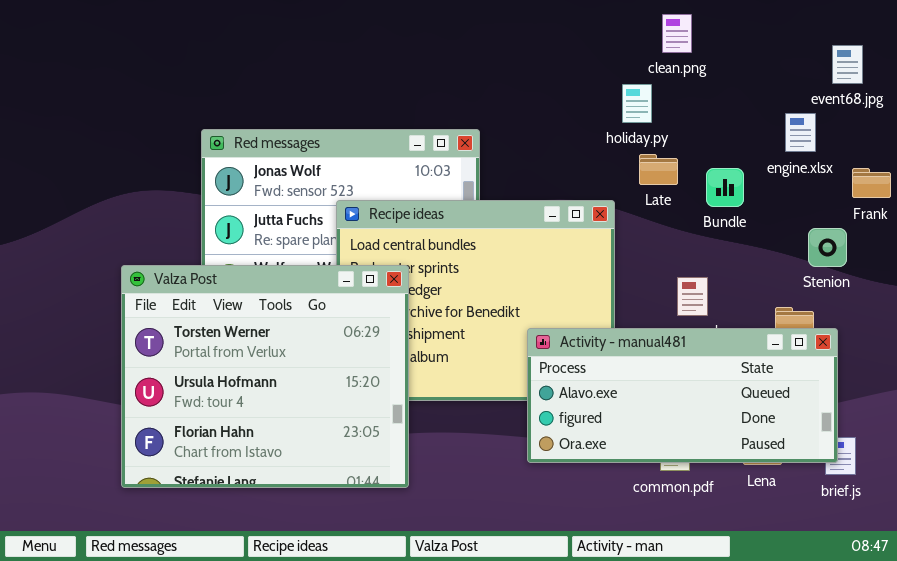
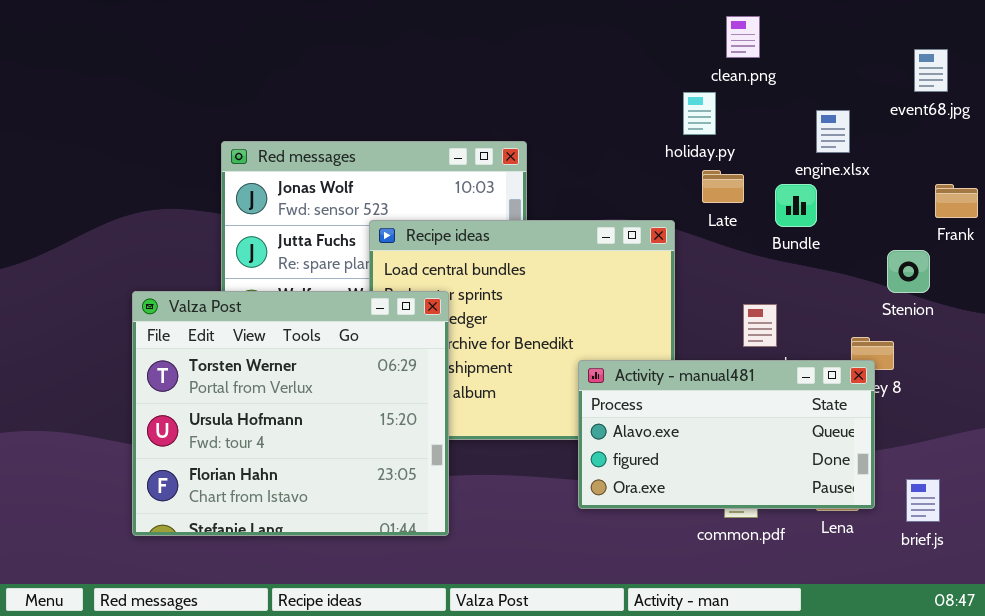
engine.xlsx: [785,113,816,152] -> [816,110,850,153], moved
Activity - manual481: [527,328,838,463] -> [578,360,875,509], resized

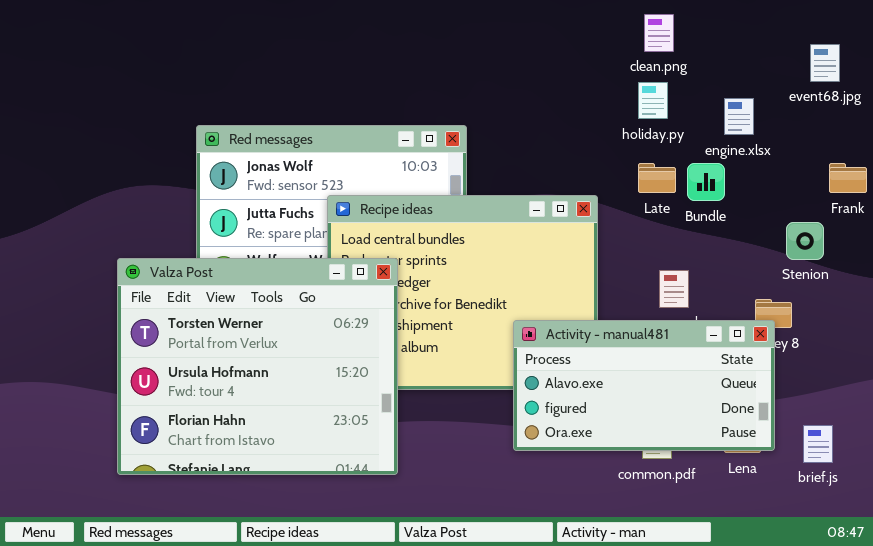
holiday.py: [683,92,716,135] -> [638,82,668,119], moved
Late: [702,170,744,203] -> [638,163,676,193], moved

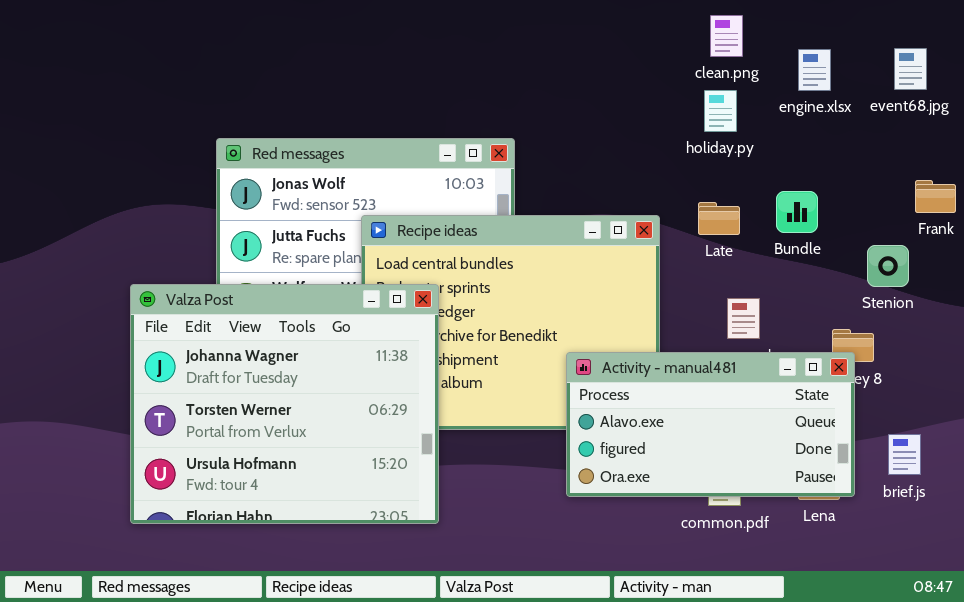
engine.xlsx: [724,98,754,135] -> [798,49,831,91], moved
Late: [638,163,676,193] -> [698,202,740,235], moved
Bundle: [687,163,725,201] -> [776,191,818,233], moved
Valza Post: [117,258,398,475] -> [130,284,439,524], scrolled up 1 row
brief.js: [803,425,833,463] -> [888,434,921,475], moved

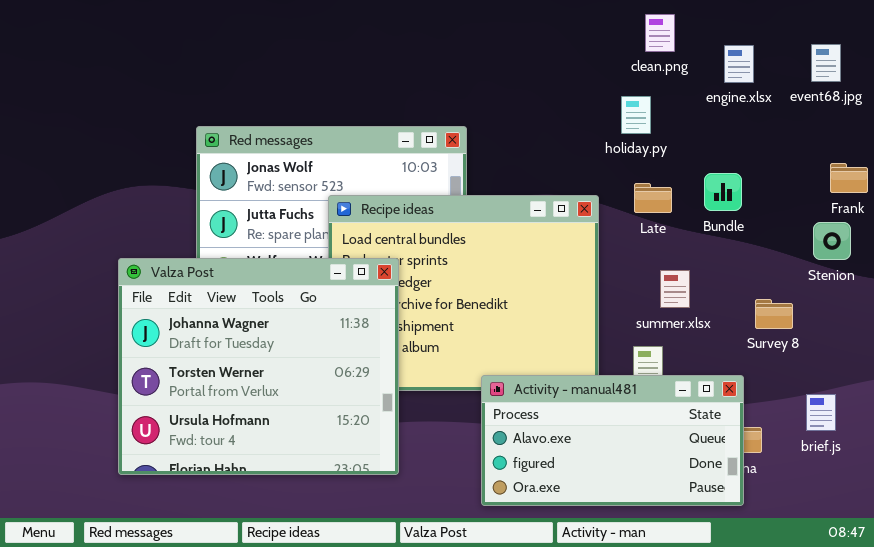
holiday.py: [704,90,737,132] -> [621,96,651,134], moved
Stenion: [867,245,909,287] -> [813,222,851,260], moved
Activity - manual481: [566,352,855,497] -> [481,375,744,506], moved

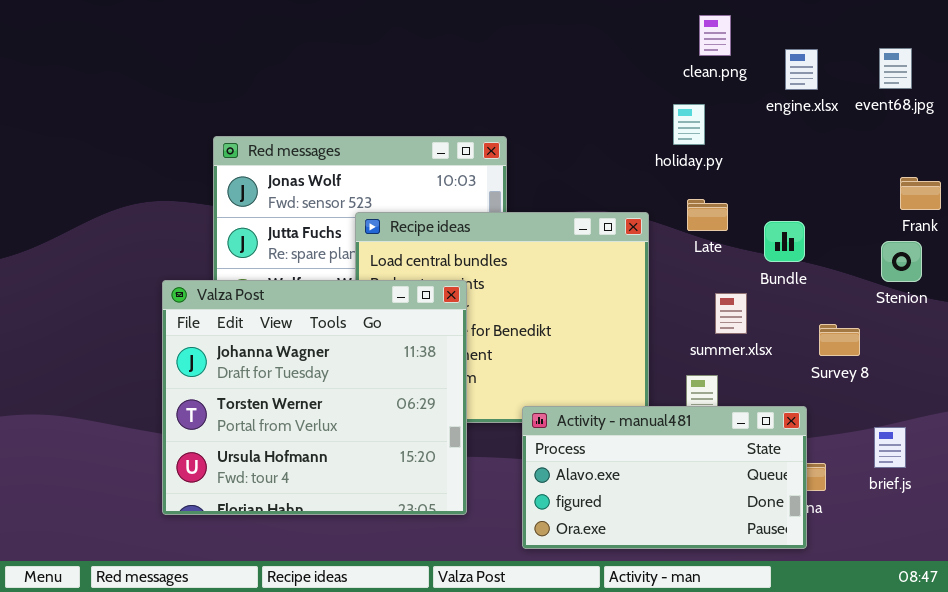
Bundle: [704,173,742,211] -> [764,221,805,262], moved
Valza Post: [118,258,399,475] -> [162,280,467,515], moved

